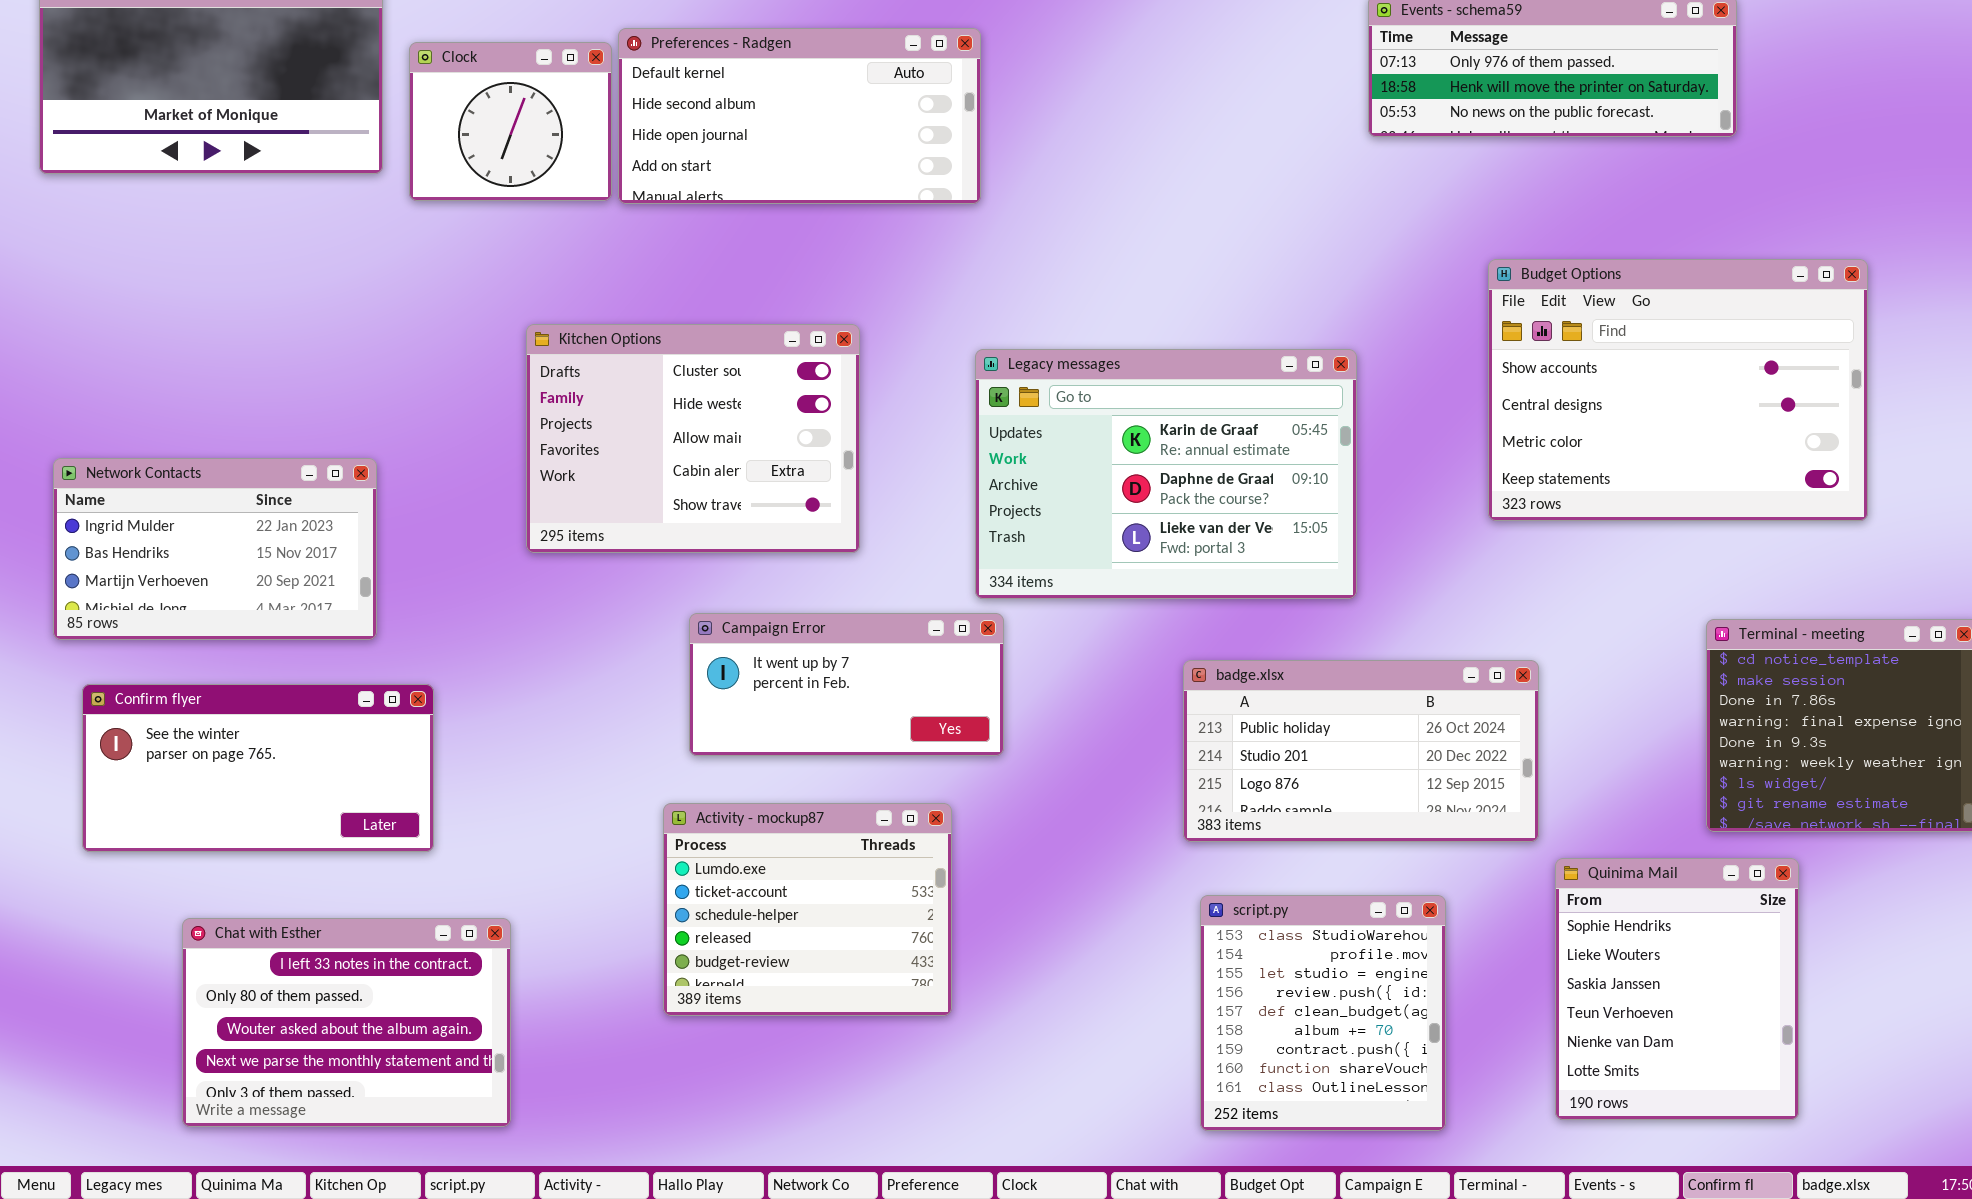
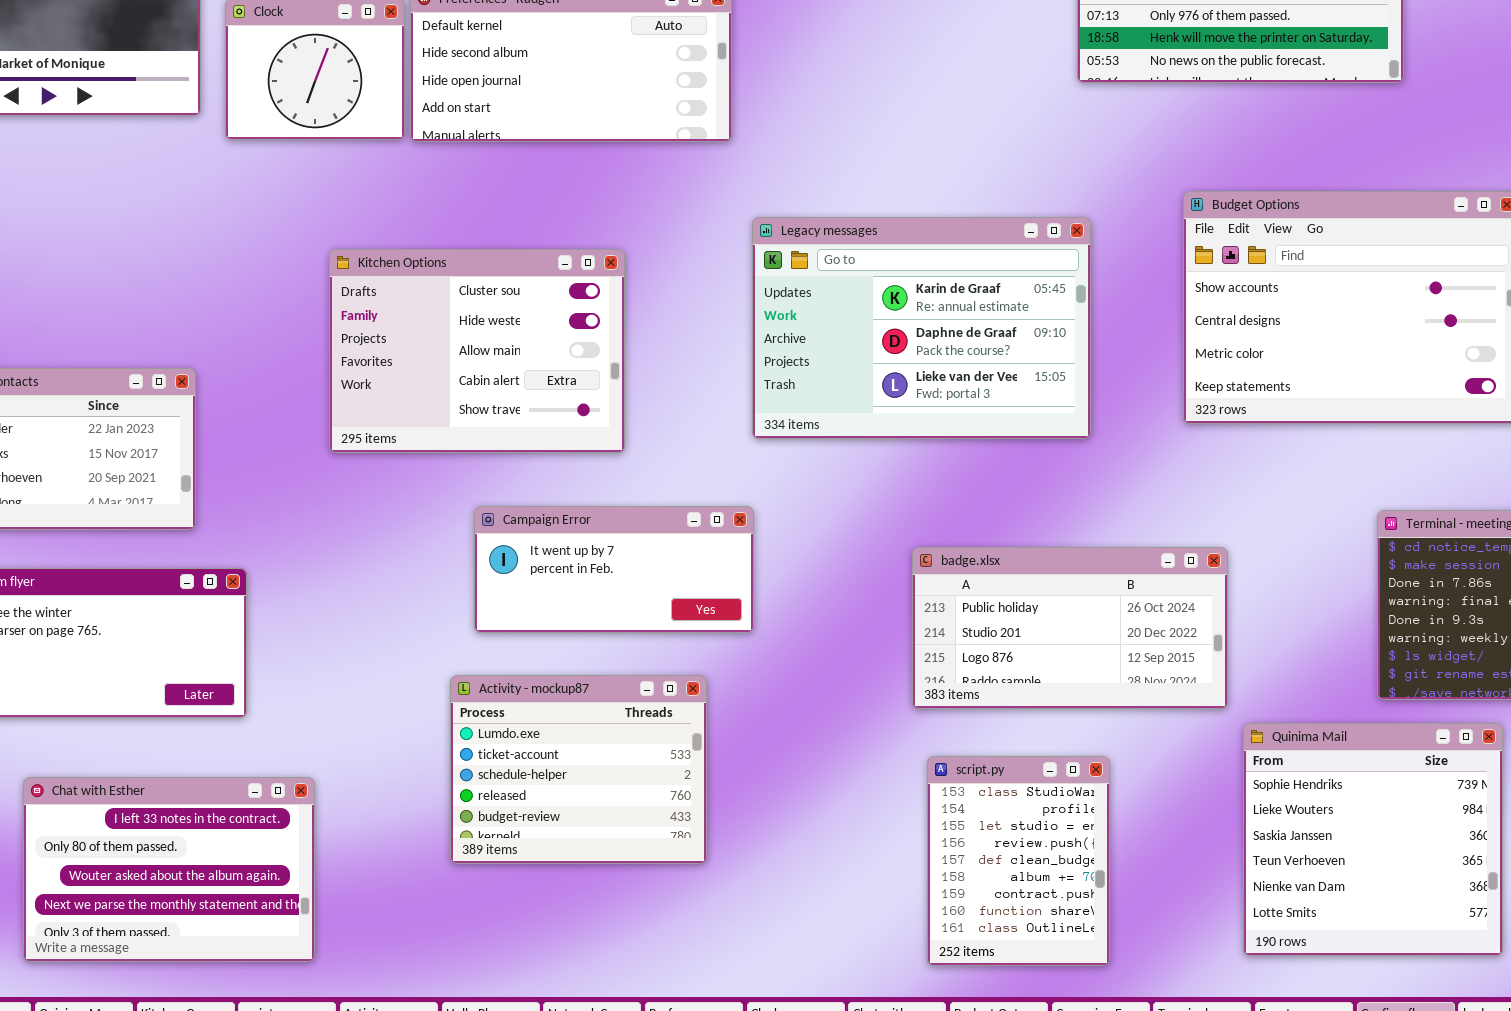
Legacy messages: [975,349,1357,599] -> [752,217,1091,439], moved
Quinima Mail: [1555,858,1799,1120] -> [1243,723,1503,956], resized
script.py: [1200,895,1446,1131] -> [927,756,1110,966], resized

